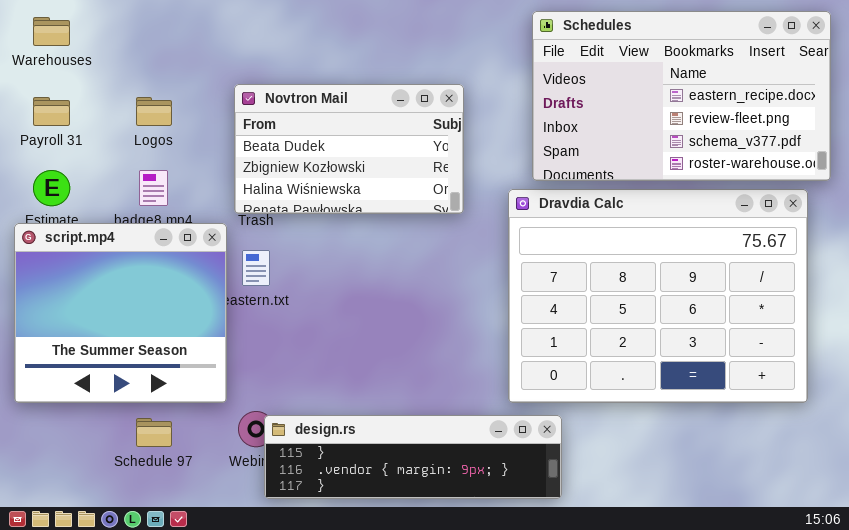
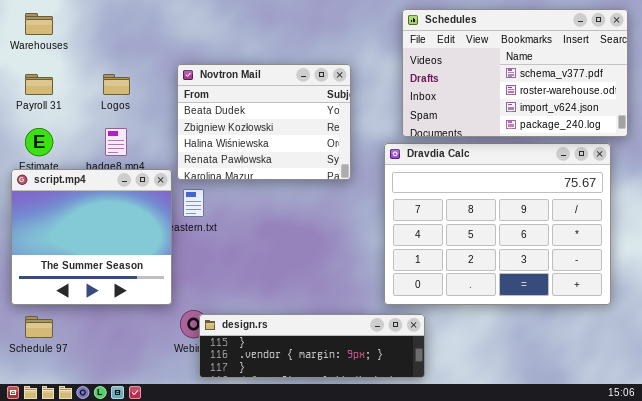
Schedules: [532,11,831,181] -> [402,9,628,137], scrolled down 2 rows
Novtron Mail: [234,84,464,214] -> [177,64,351,180], resized
Schedule 97: [136,418,172,447] -> [25,316,53,338], moved

